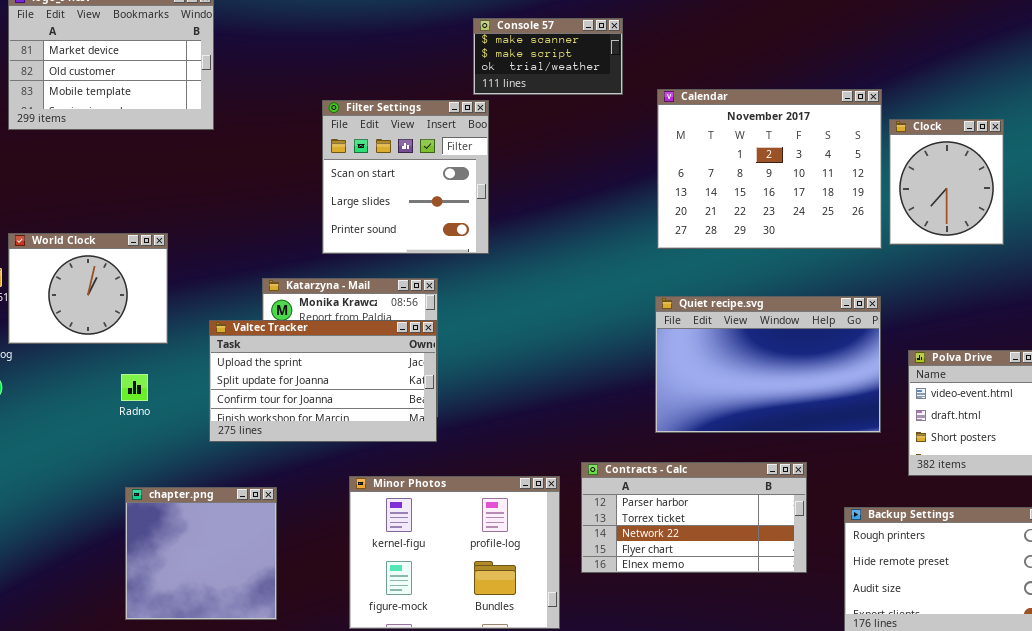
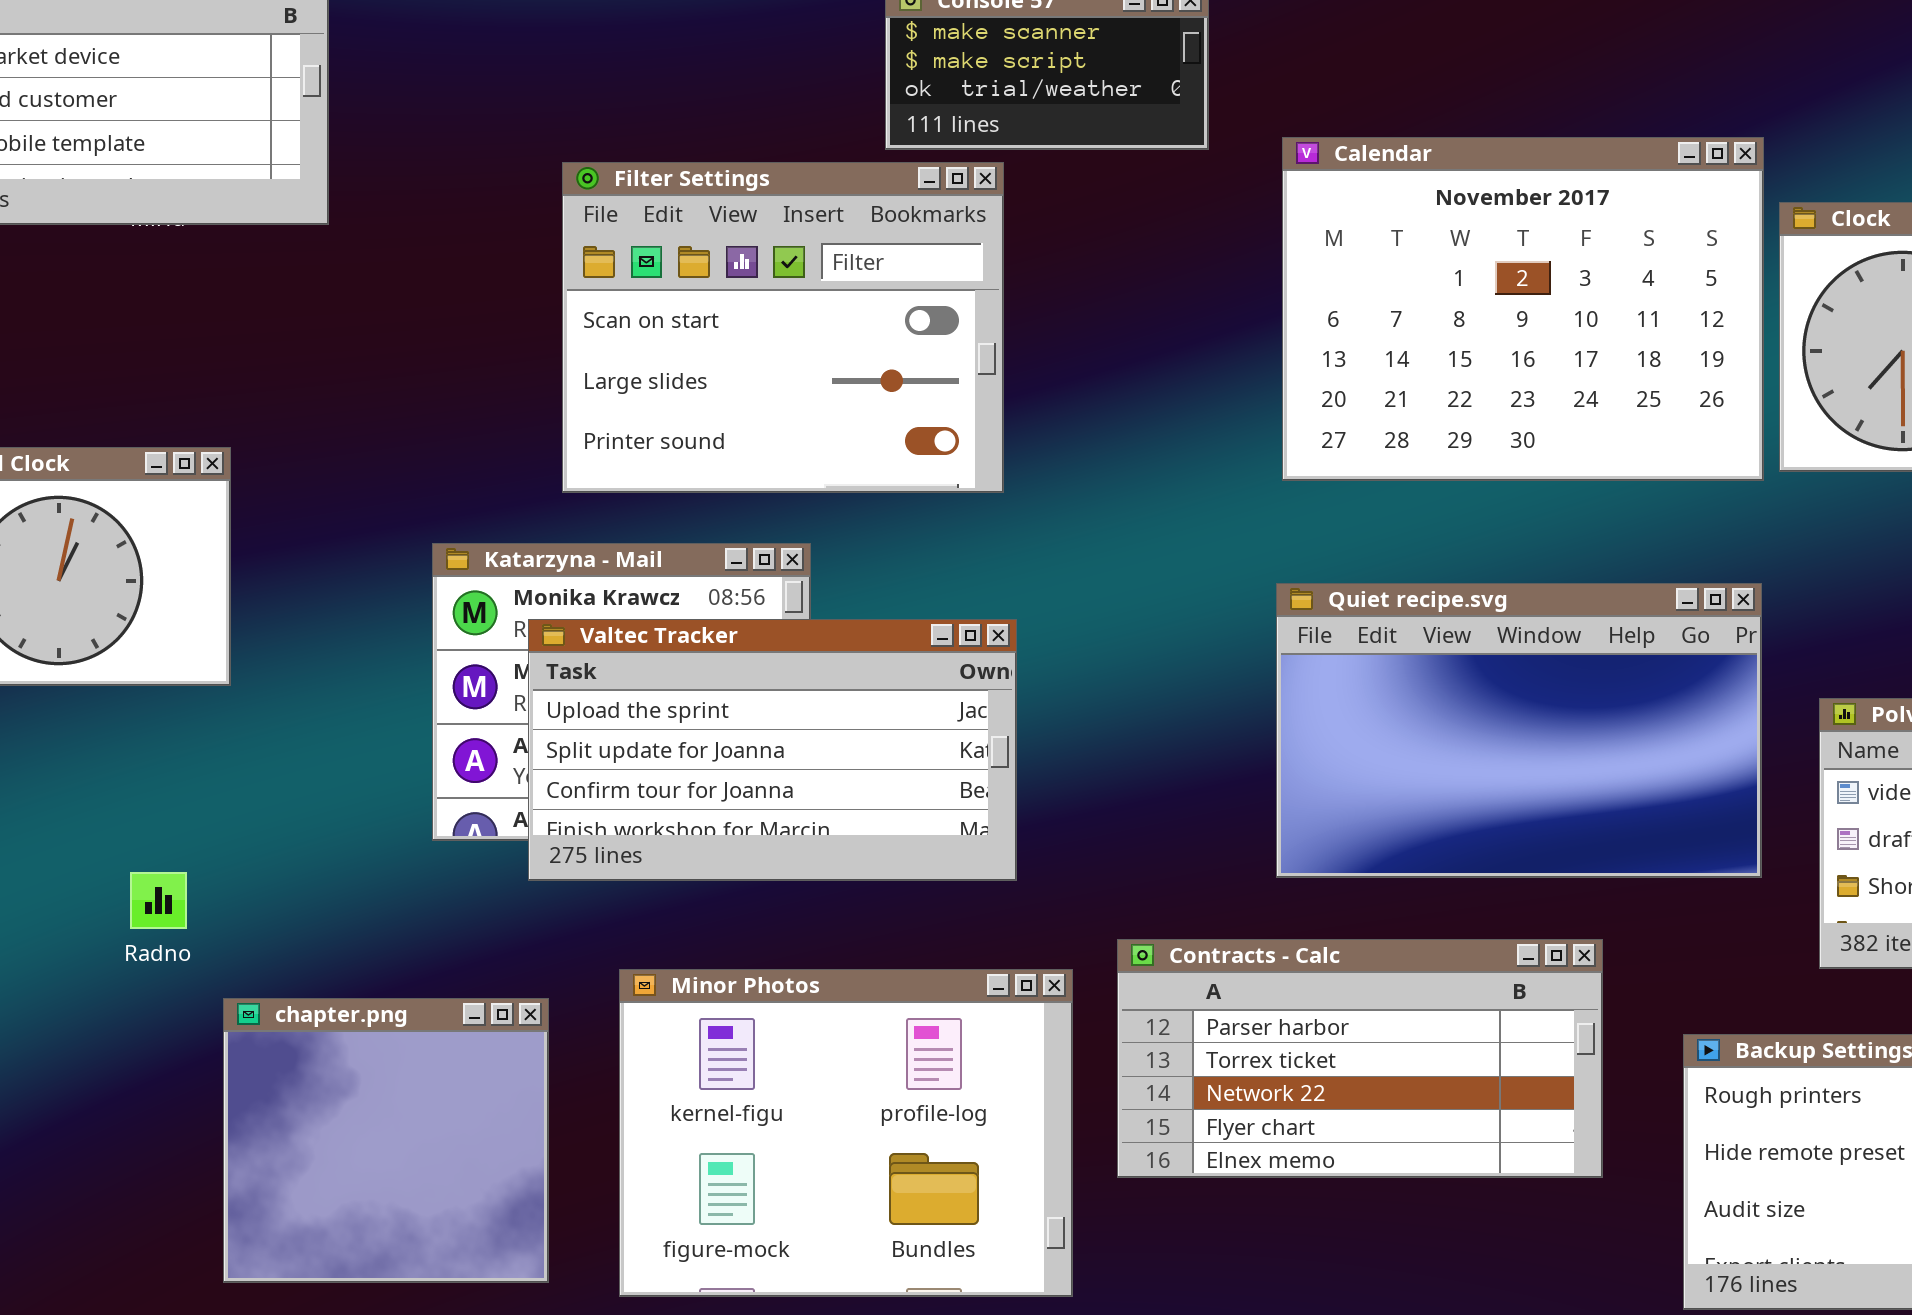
Filter Settings: [322,100,489,254] -> [562,162,1004,493], resized
Valtec Tracker: [209,320,437,442] -> [528,619,1017,881], moved
Radno: [121,374,148,401] -> [130,872,187,929], moved
chapter.png: [125,487,277,620] -> [223,998,549,1283], moved

